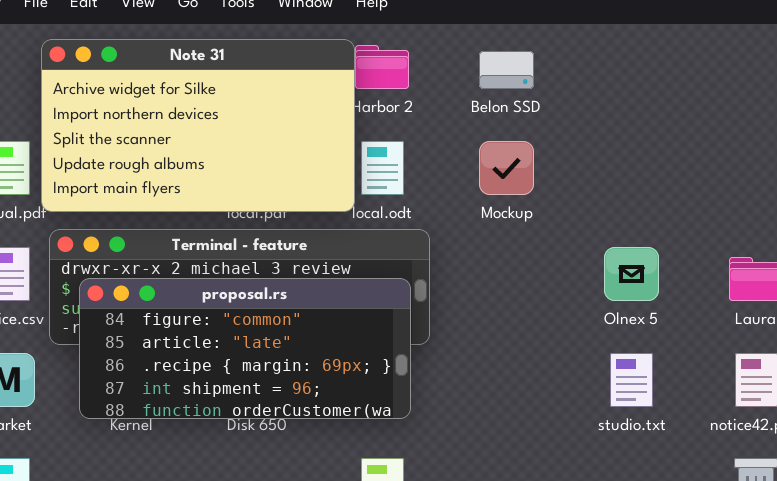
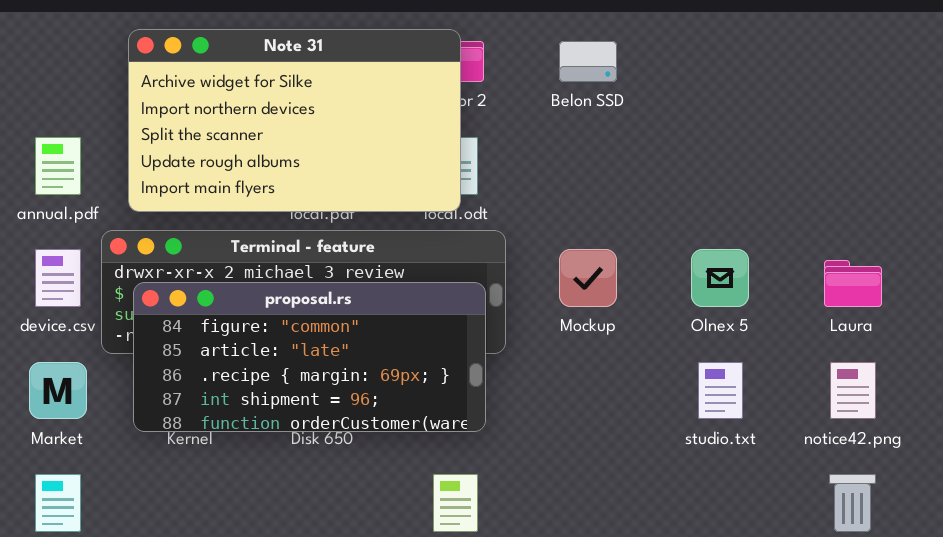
Note 31: [41,39,355,212] -> [128,29,461,212], moved
Mockup: [479,141,534,195] -> [559,249,617,307], moved

